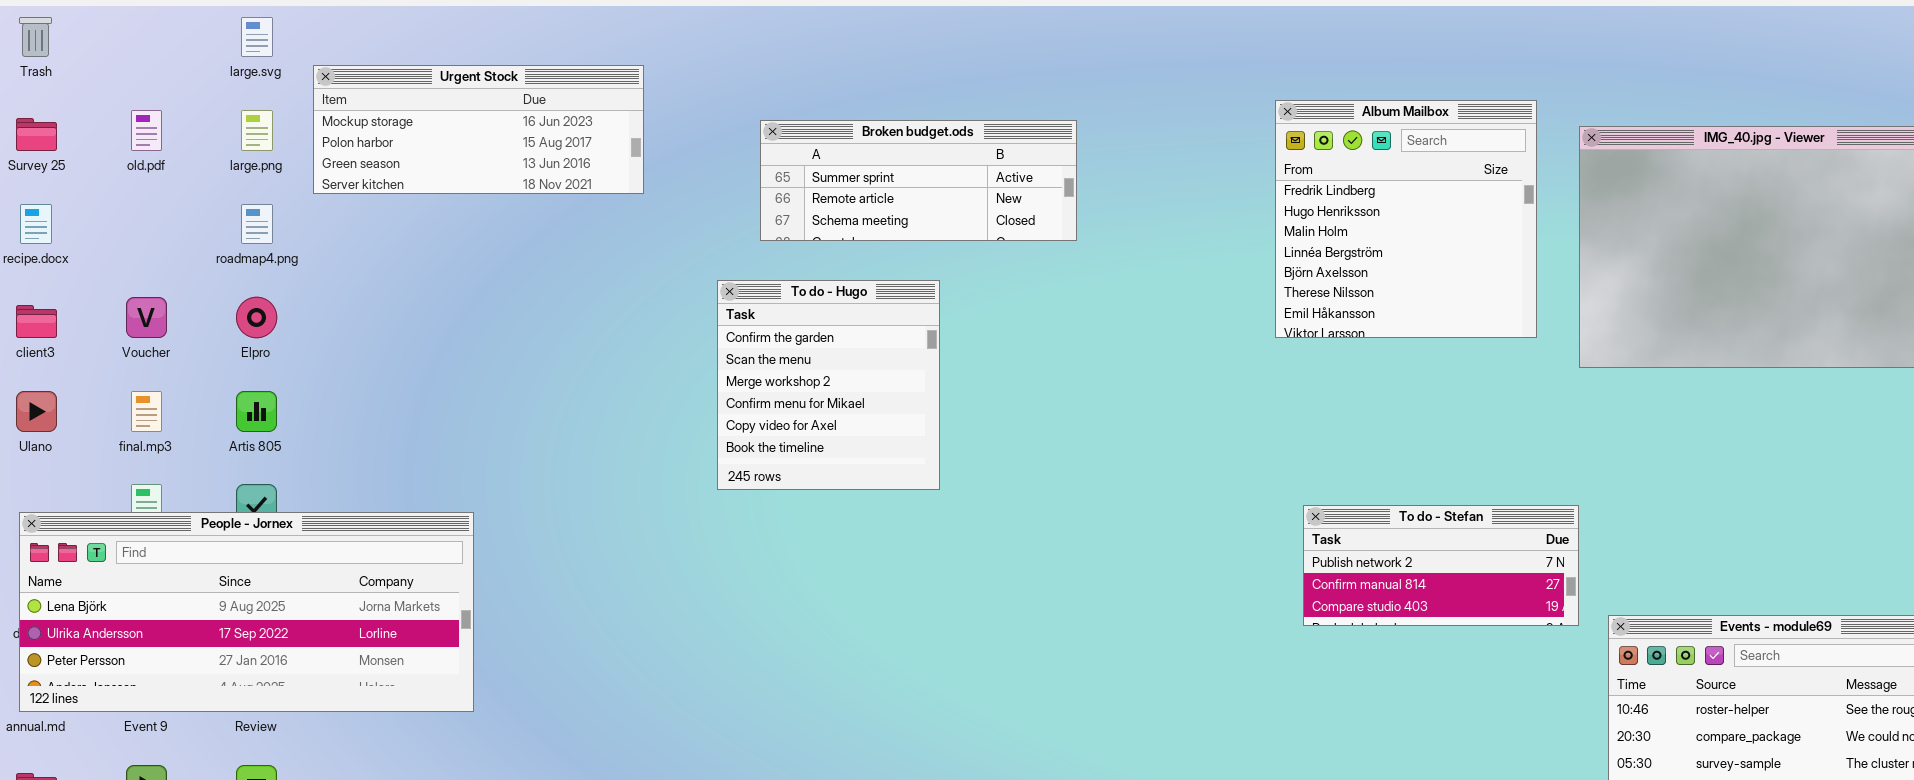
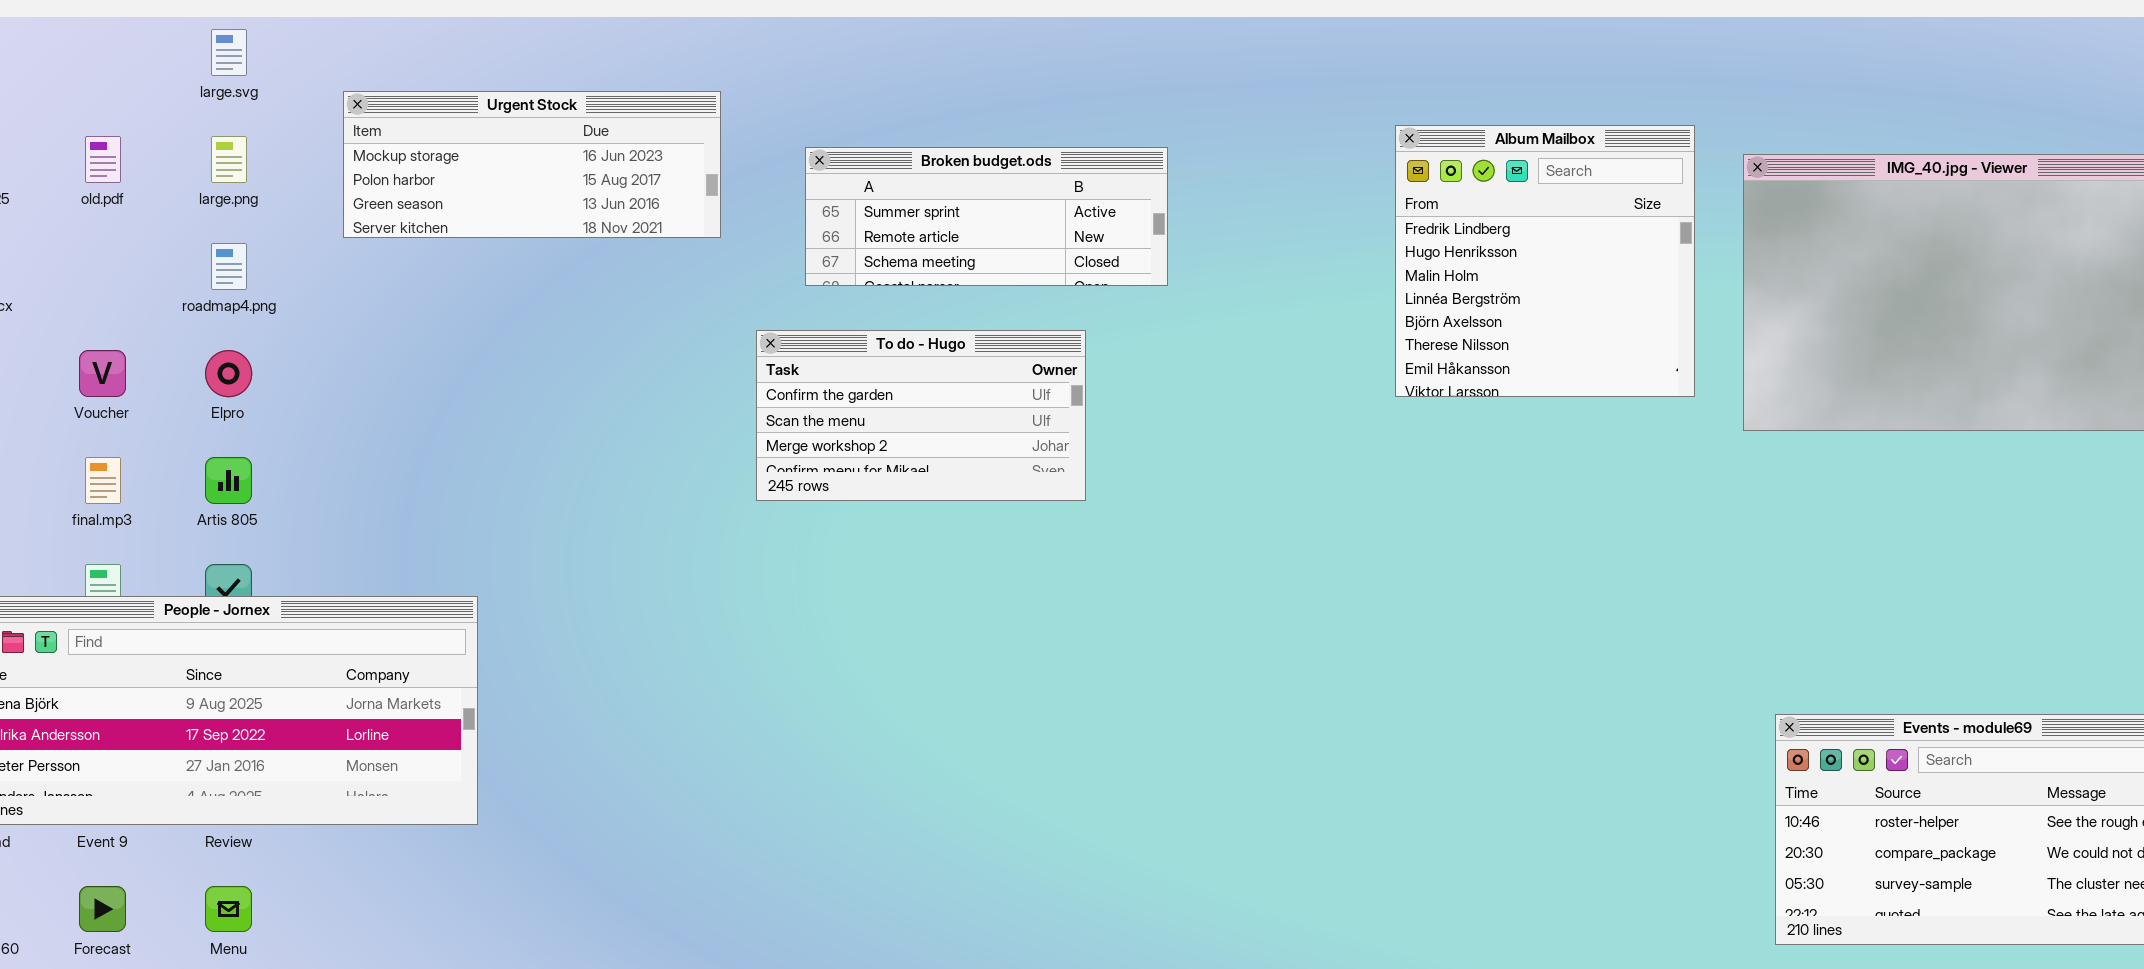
Urgent Stock: [313,65,644,194] -> [343,91,721,238], moved
To do - Hugo: [717,280,940,490] -> [756,330,1086,501], resized
To do - Stefan: [1303,505,1579,626] -> none, closed

